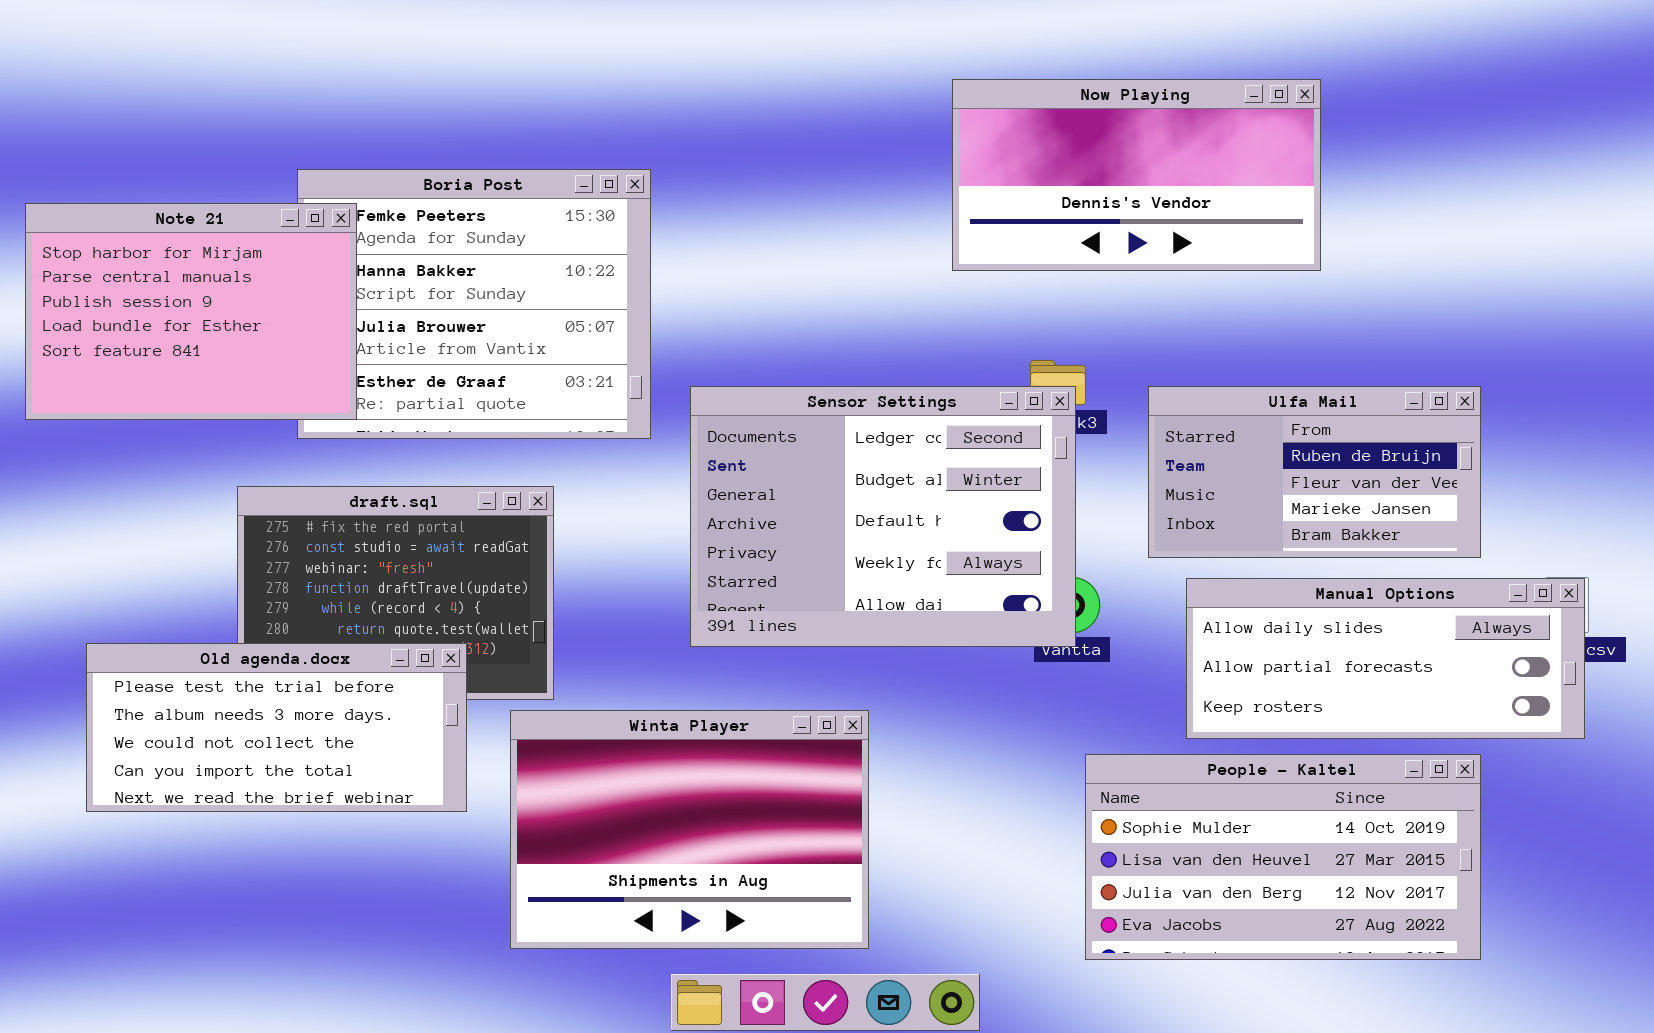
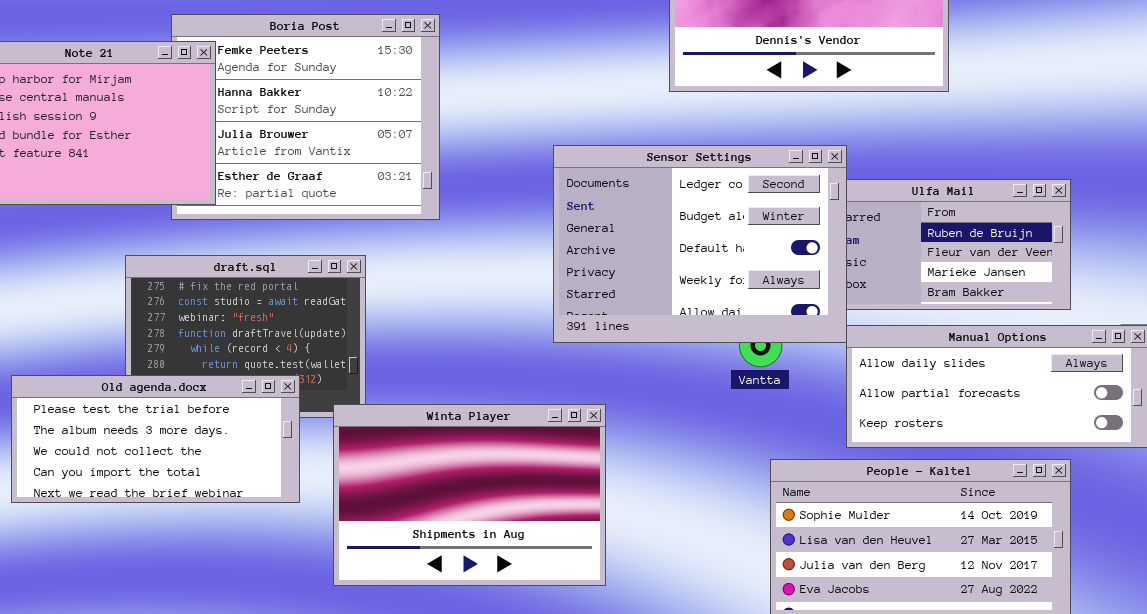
Sensor Settings: [690,386,1076,647] -> [553,145,847,343], moved
Winta Player: [510,710,869,949] -> [333,404,606,586], moved

